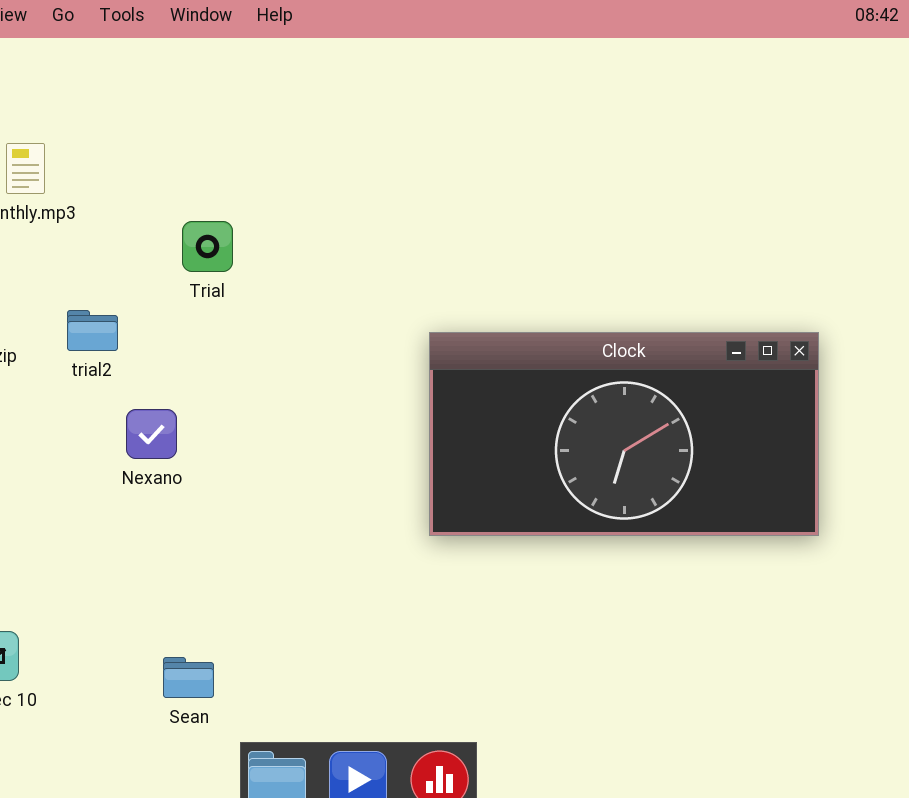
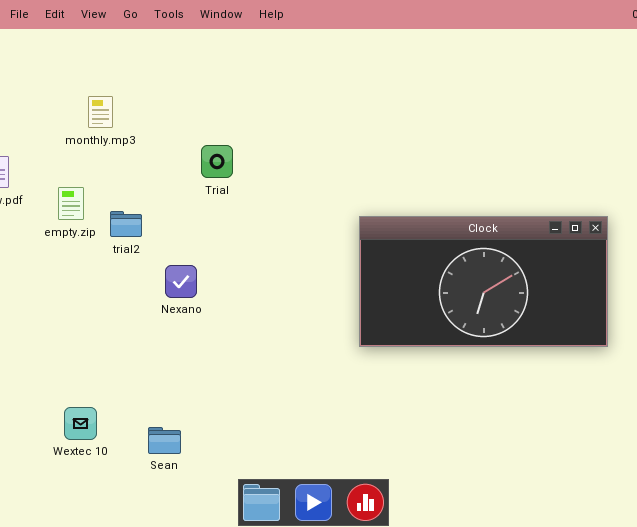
trial2: [67,310,118,351] -> [110,211,142,237], moved
Sean: [163,657,214,698] -> [148,427,181,454], moved

